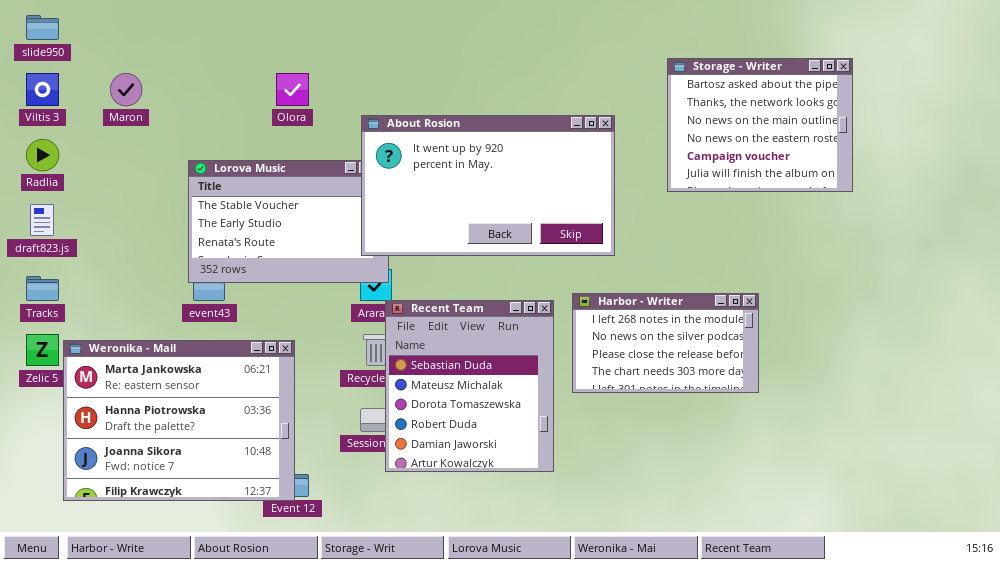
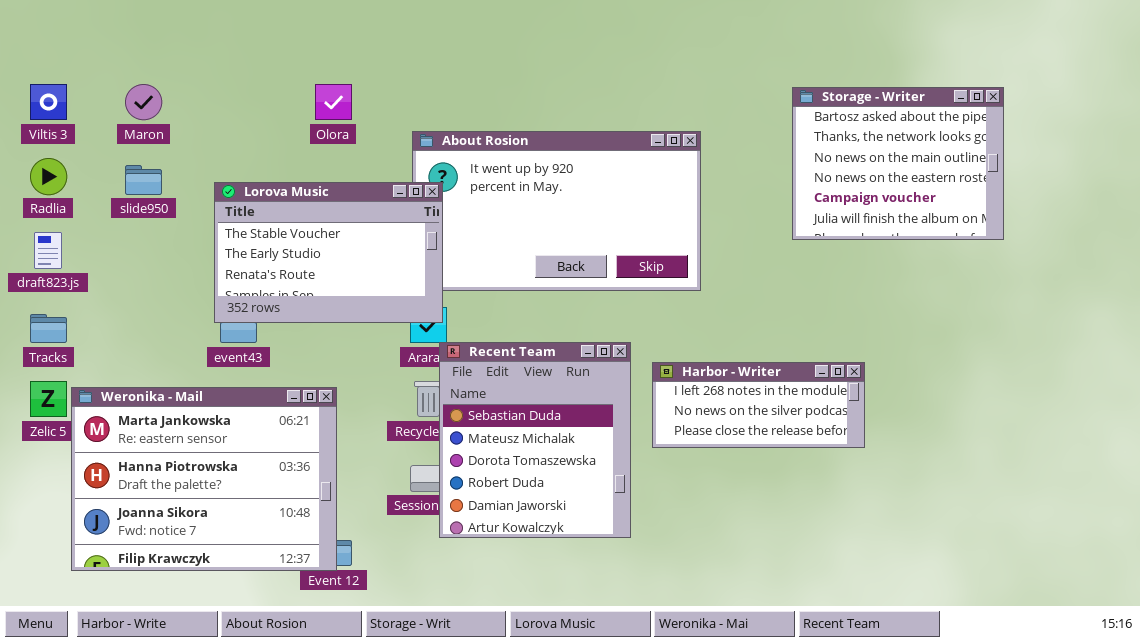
slide950: [26,15,59,40] -> [125,165,162,195], moved
Storage - Writer: [667,58,853,192] -> [792,87,1004,240], moved
Lorova Music: [188,160,389,283] -> [214,182,443,323], raised
Harbor - Writer: [572,293,759,393] -> [652,362,865,448], resized

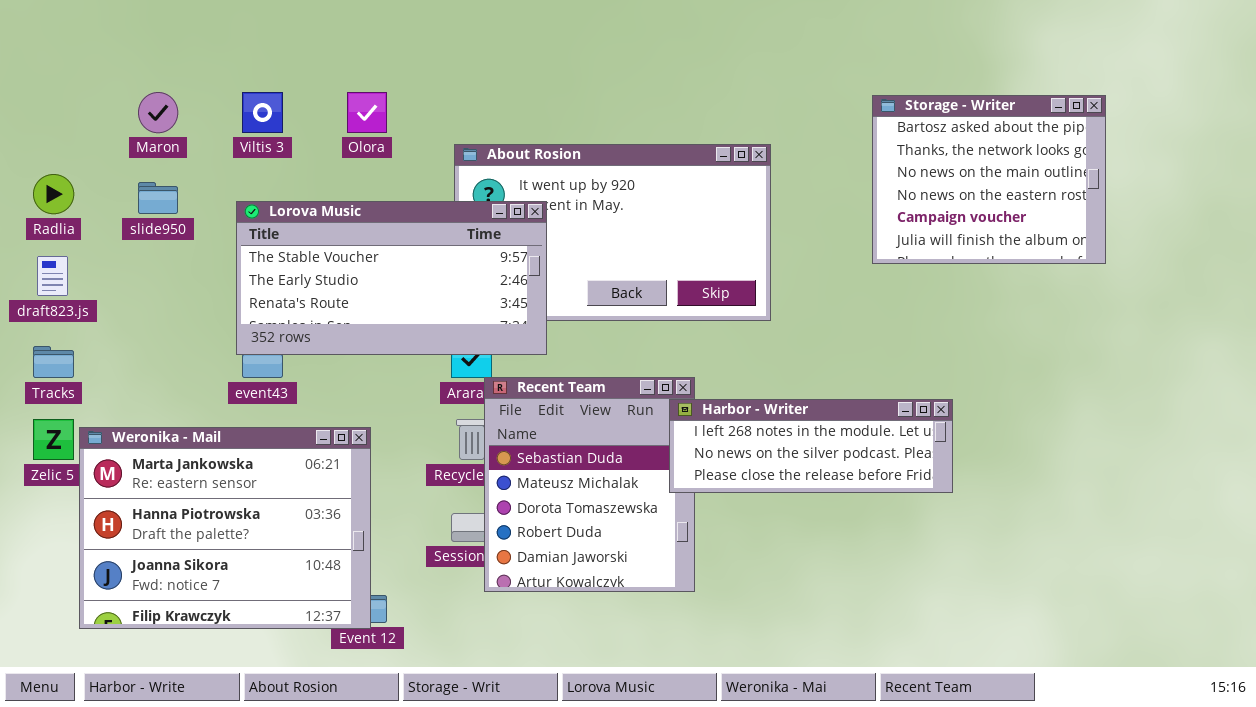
Viltis 3: [30,84,67,120] -> [242,92,283,133], moved
Lorova Music: [214,182,443,323] -> [236,201,547,355], resized
Harbor - Writer: [652,362,865,448] -> [669,399,953,493], resized

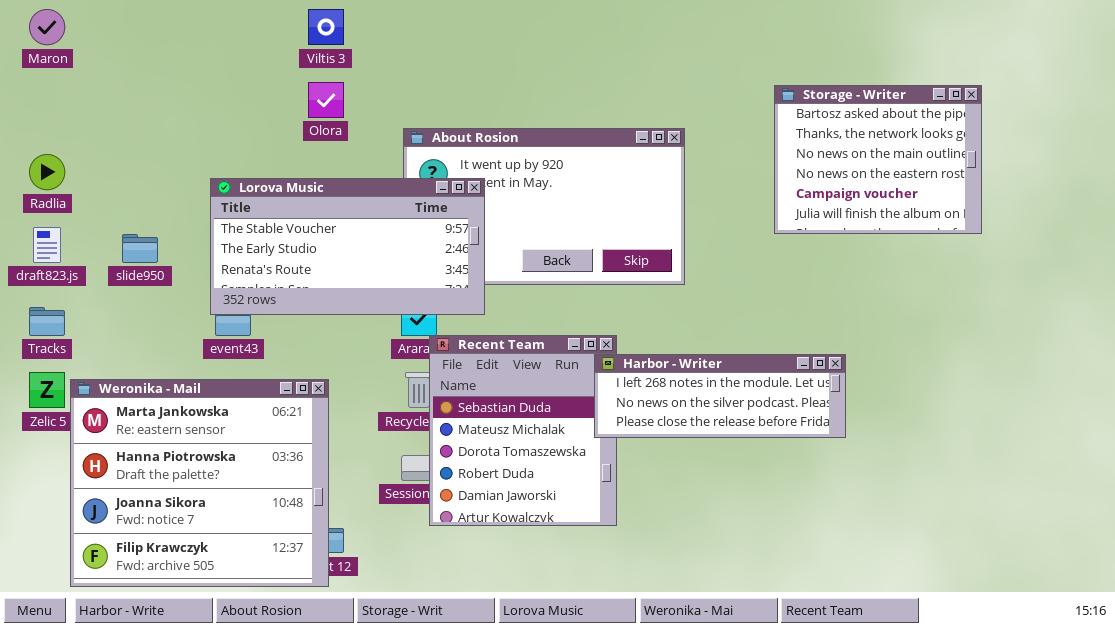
Maron: [138,92,178,133] -> [29,9,65,45], moved
Viltis 3: [242,92,283,133] -> [308,9,344,45], moved
slide950: [138,182,178,214] -> [122,234,158,263], moved
Weronika - Mail: [79,427,371,629] -> [70,379,329,587], resized

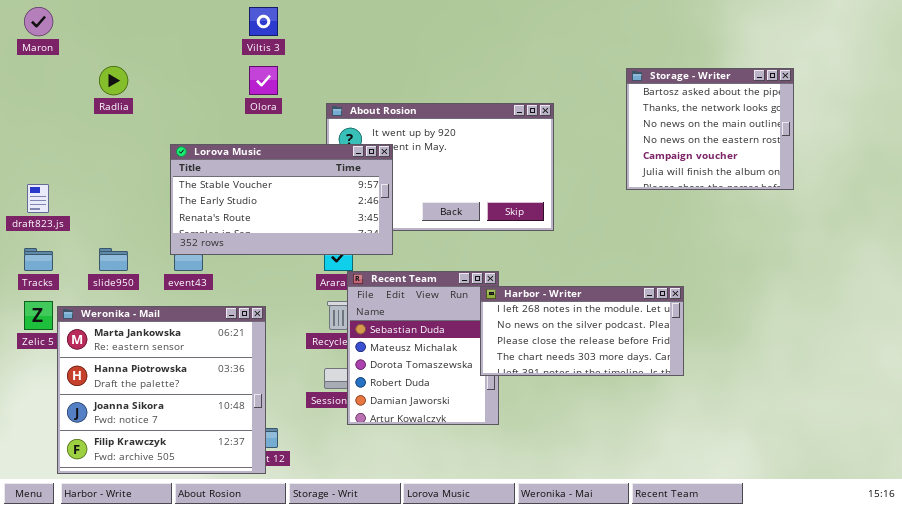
Radlia: [29,154,65,190] -> [99,66,128,95], moved
slide950: [122,234,158,263] -> [99,248,128,271], moved
Harbor - Writer: [594,354,846,438] -> [480,286,684,376], resized

